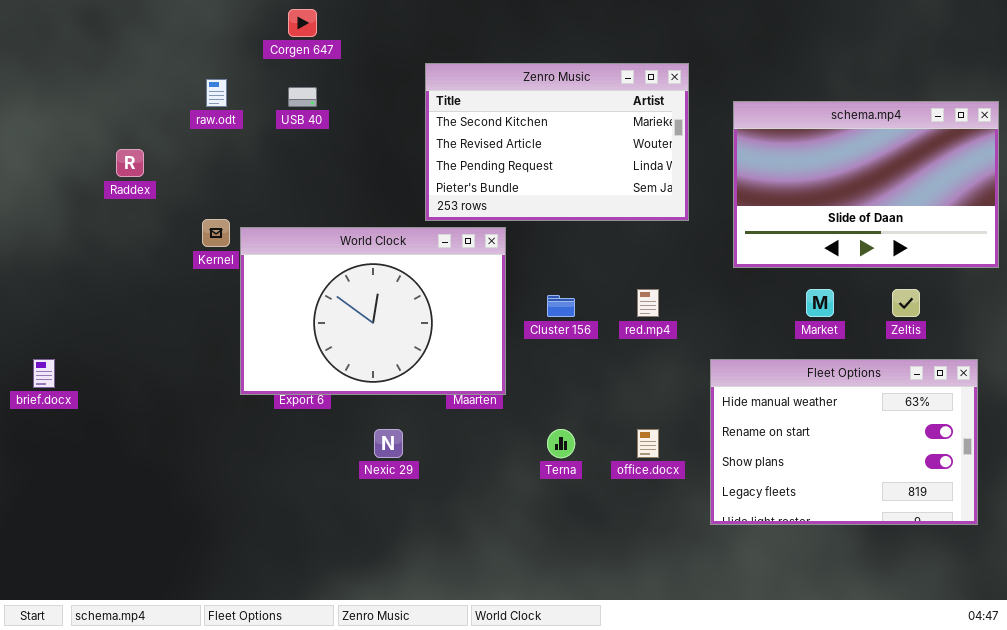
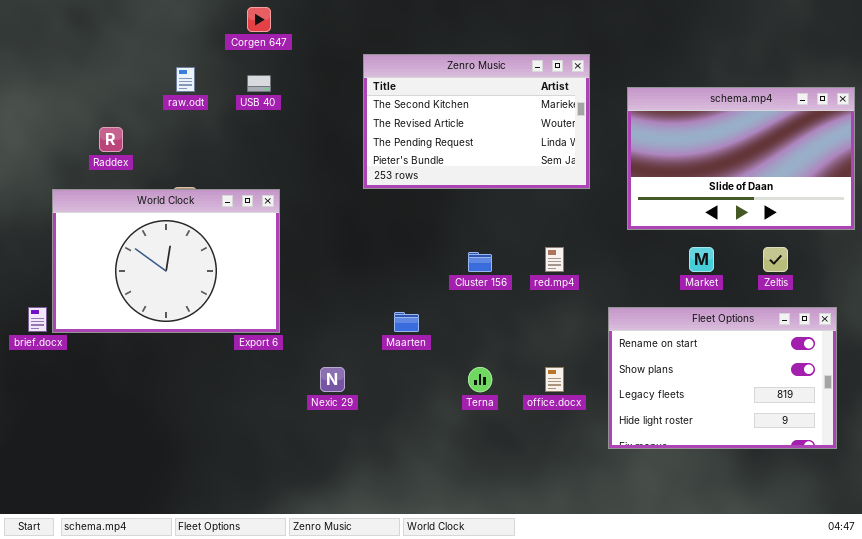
World Clock: [240,227,506,395] -> [52,189,280,333], moved
Fleet Options: [710,359,978,525] -> [608,307,837,449], scrolled down 1 row

